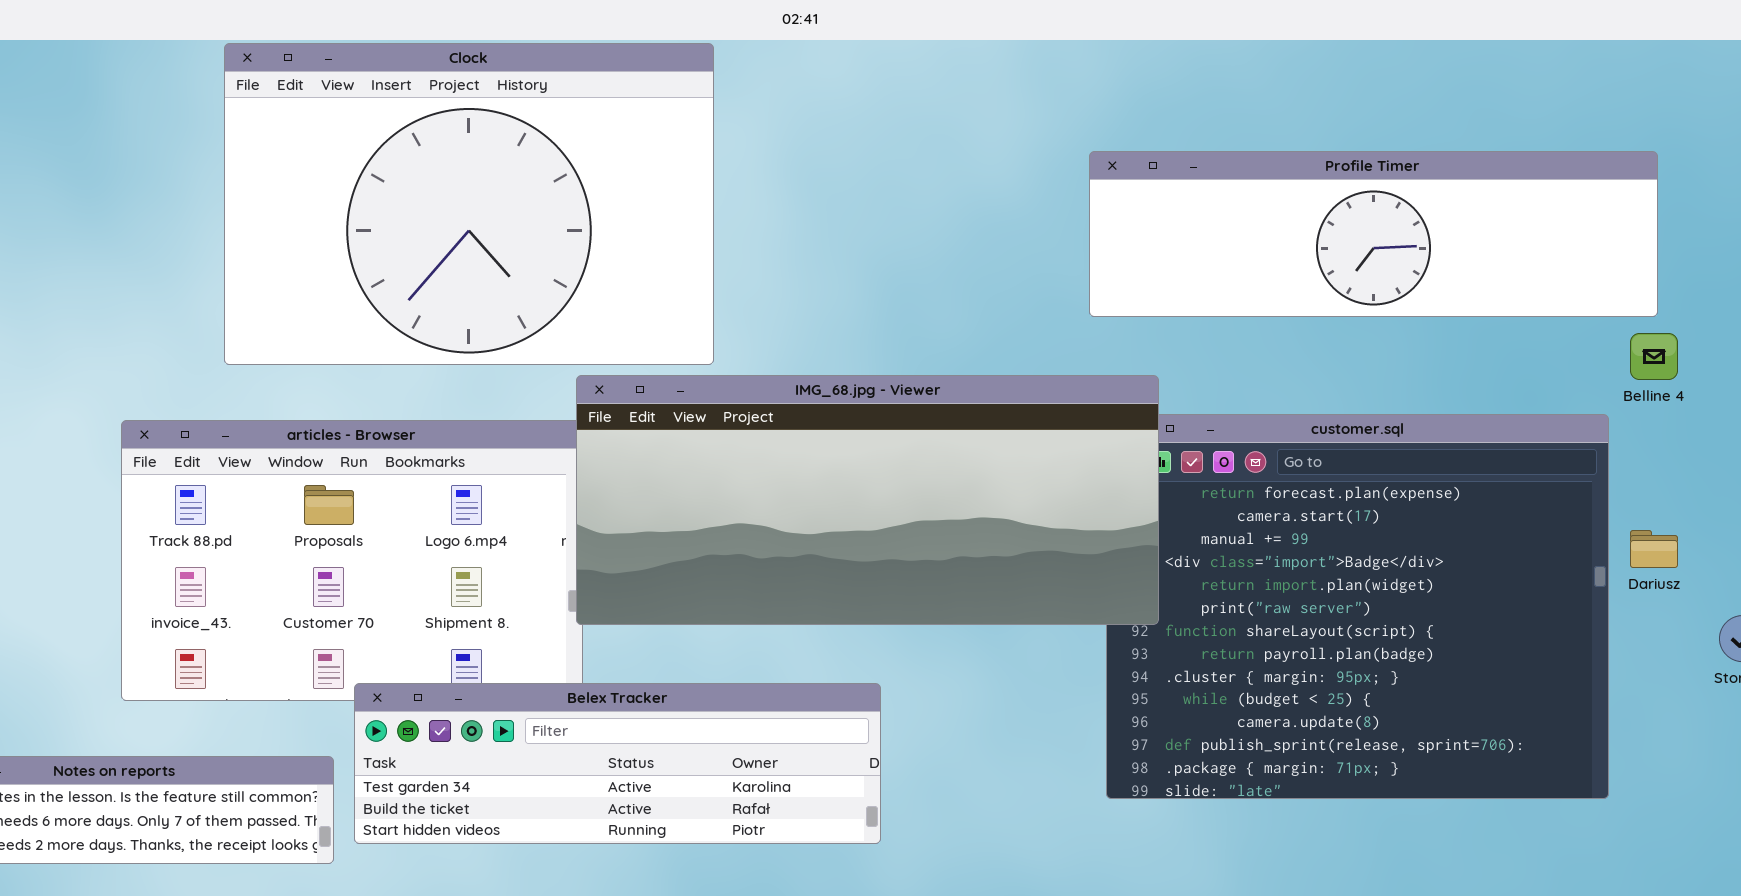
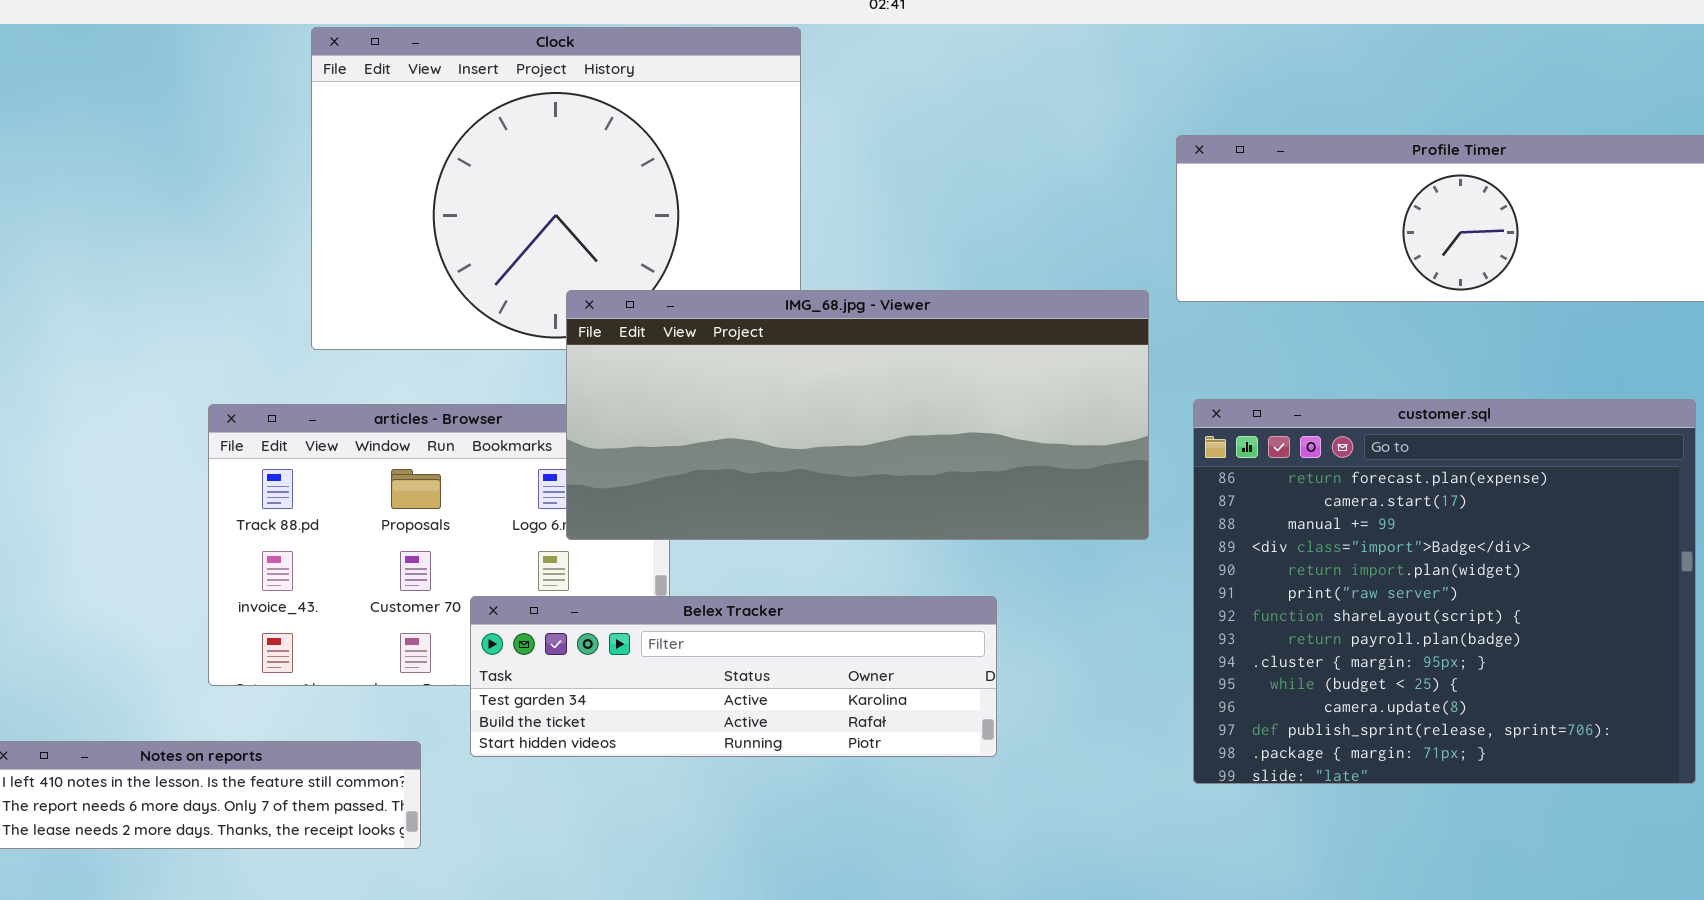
IMG_68.jpg - Viewer: [576,375,1159,625] -> [566,290,1149,540], moved
Belex Tracker: [354,683,881,844] -> [470,596,997,757], moved

